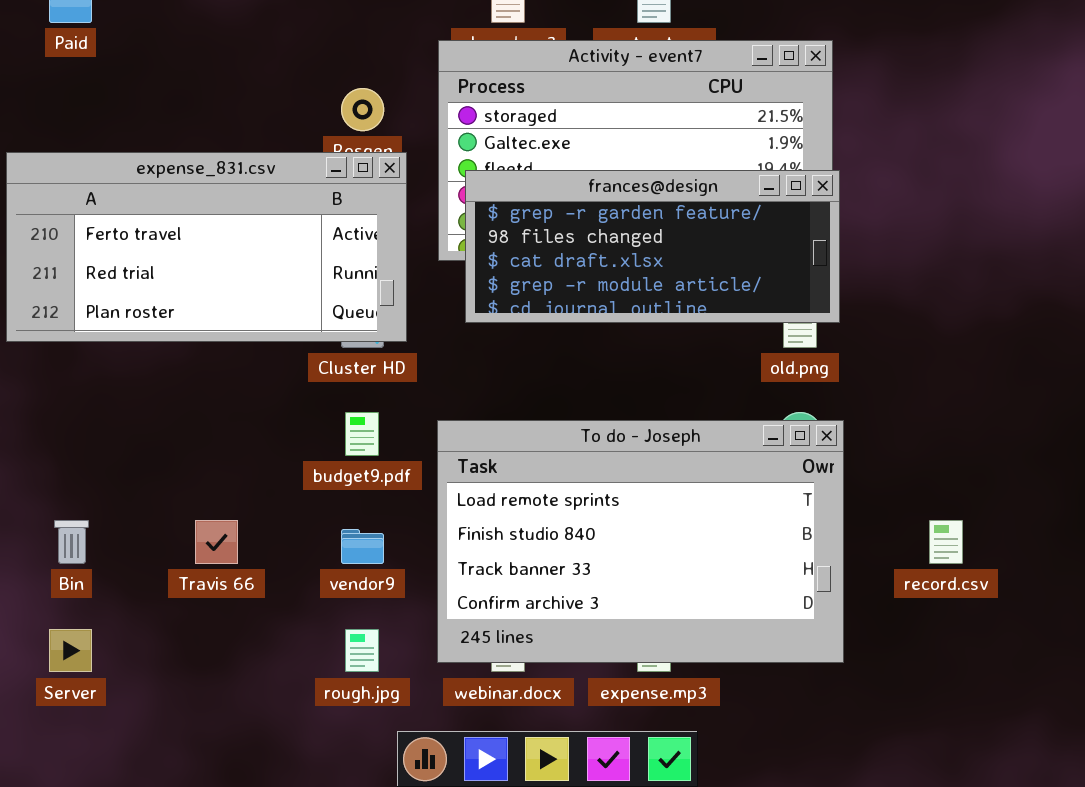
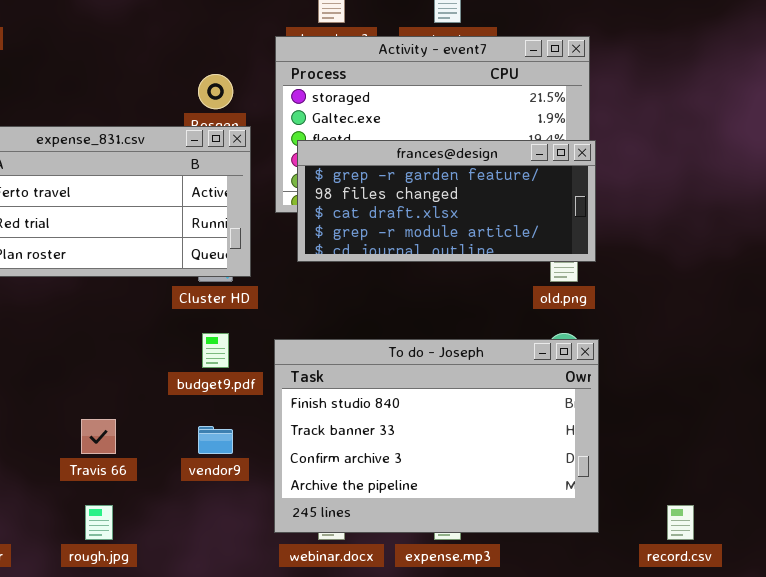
To do - Joseph: [437,420,844,663] -> [274,339,599,533], scrolled down 1 row
record.csv: [929,520,963,564] -> [667,505,694,540], moved
rough.jpg: [345,629,379,672] -> [85,505,113,540], moved

